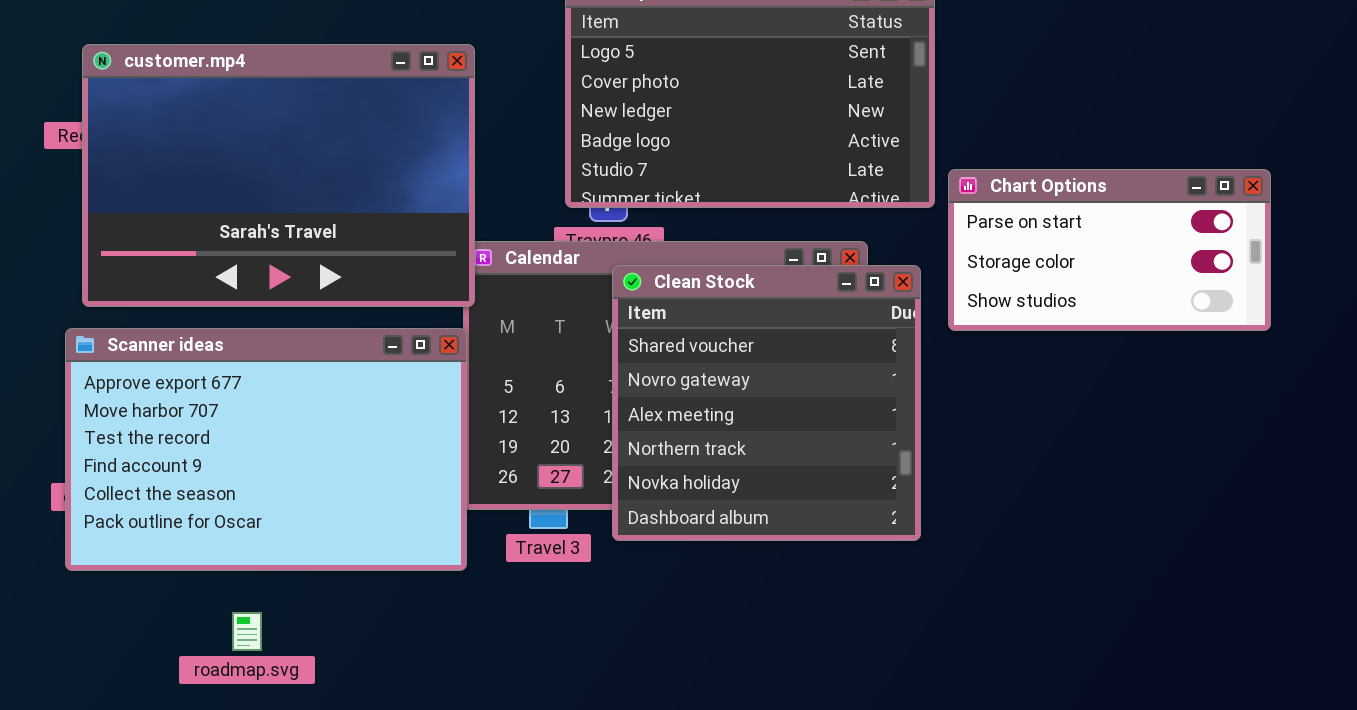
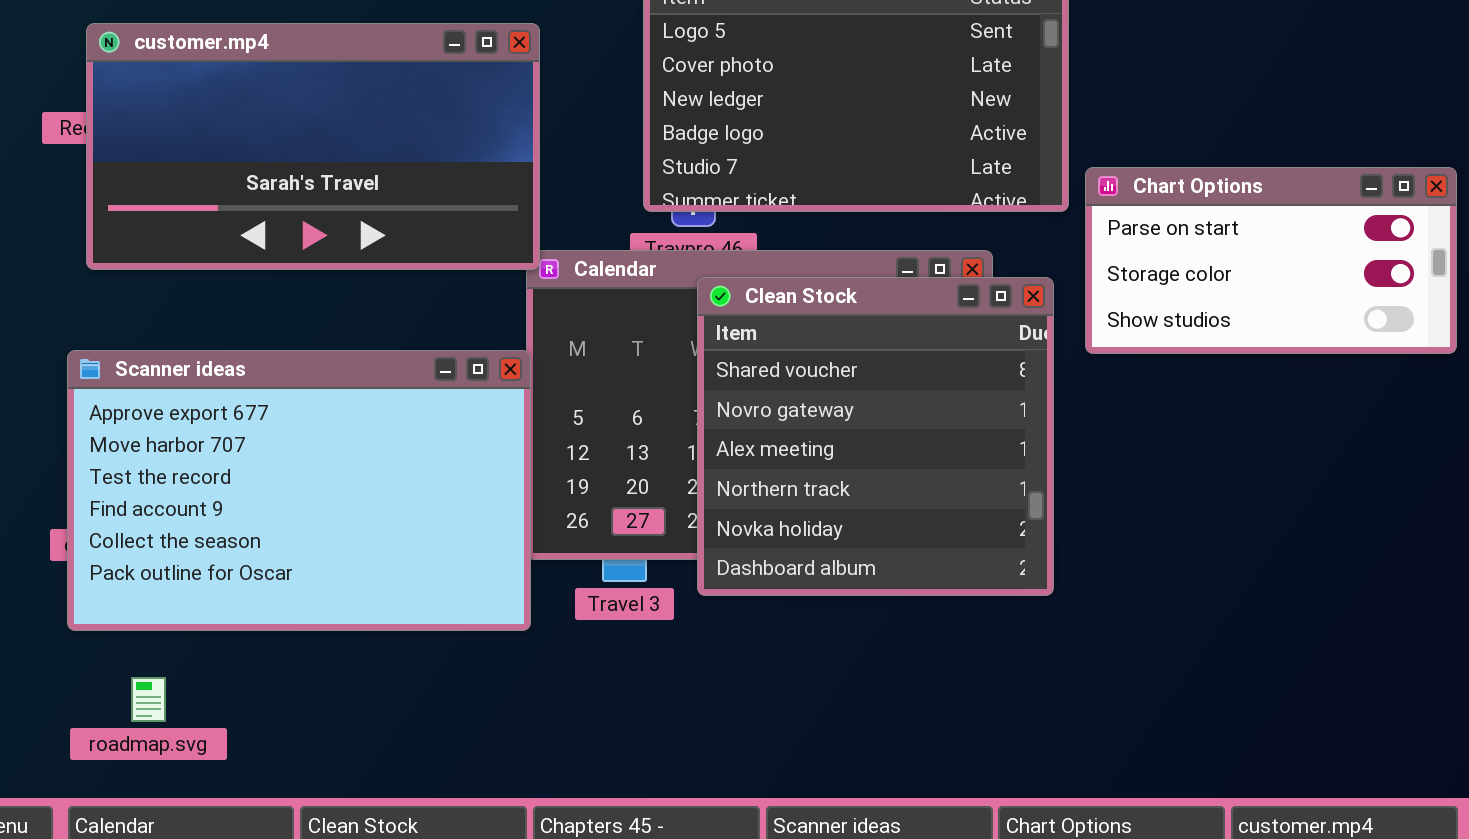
customer.mp4: [82,44,475,307] -> [86,23,540,270], resized
roadmap.svg: [232,612,262,651] -> [131,677,166,722], moved

